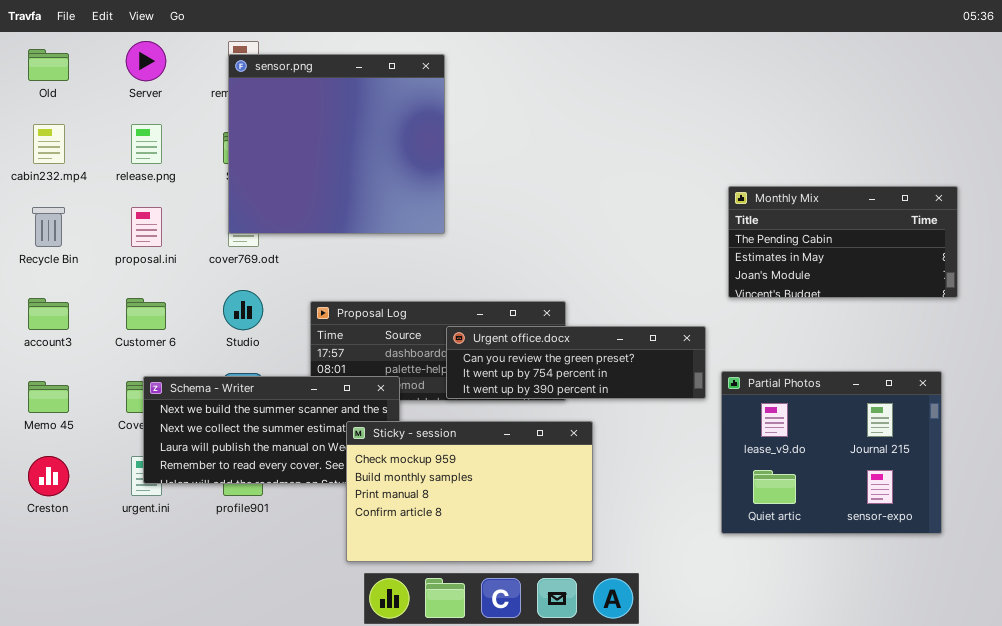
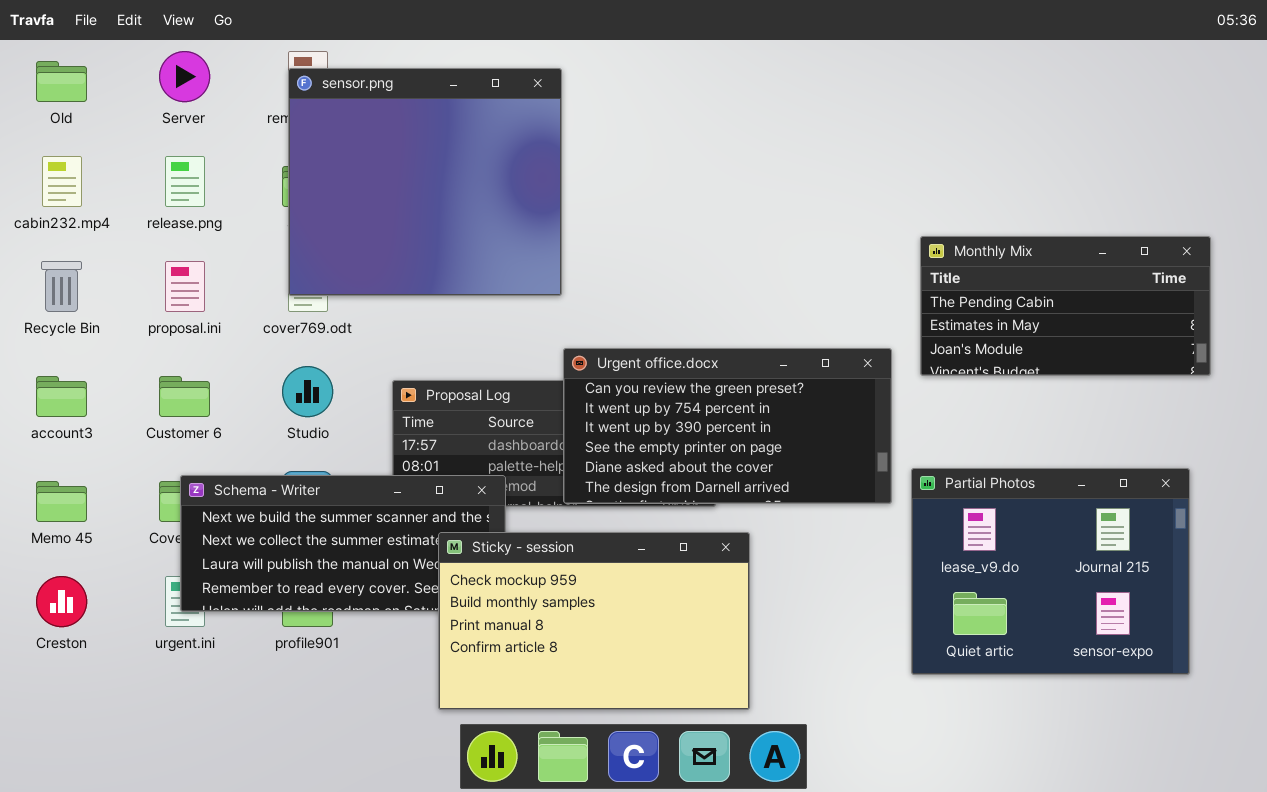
Urgent office.docx: [446,326,706,399] -> [563,348,892,504], resized

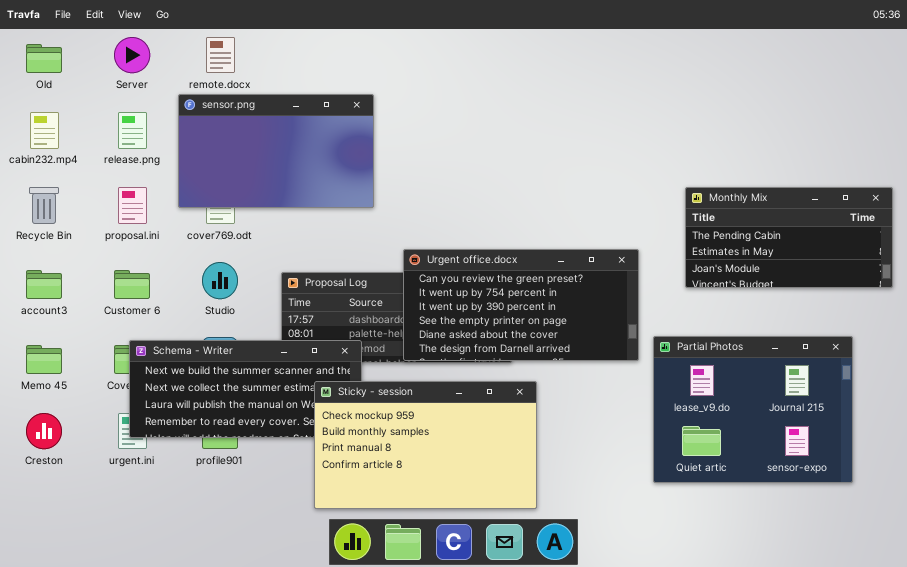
sensor.png: [288,68,562,296] -> [178,94,374,208], moved, resized
Monthly Mix: [920,236,1211,376] -> [685,187,893,288], moved

